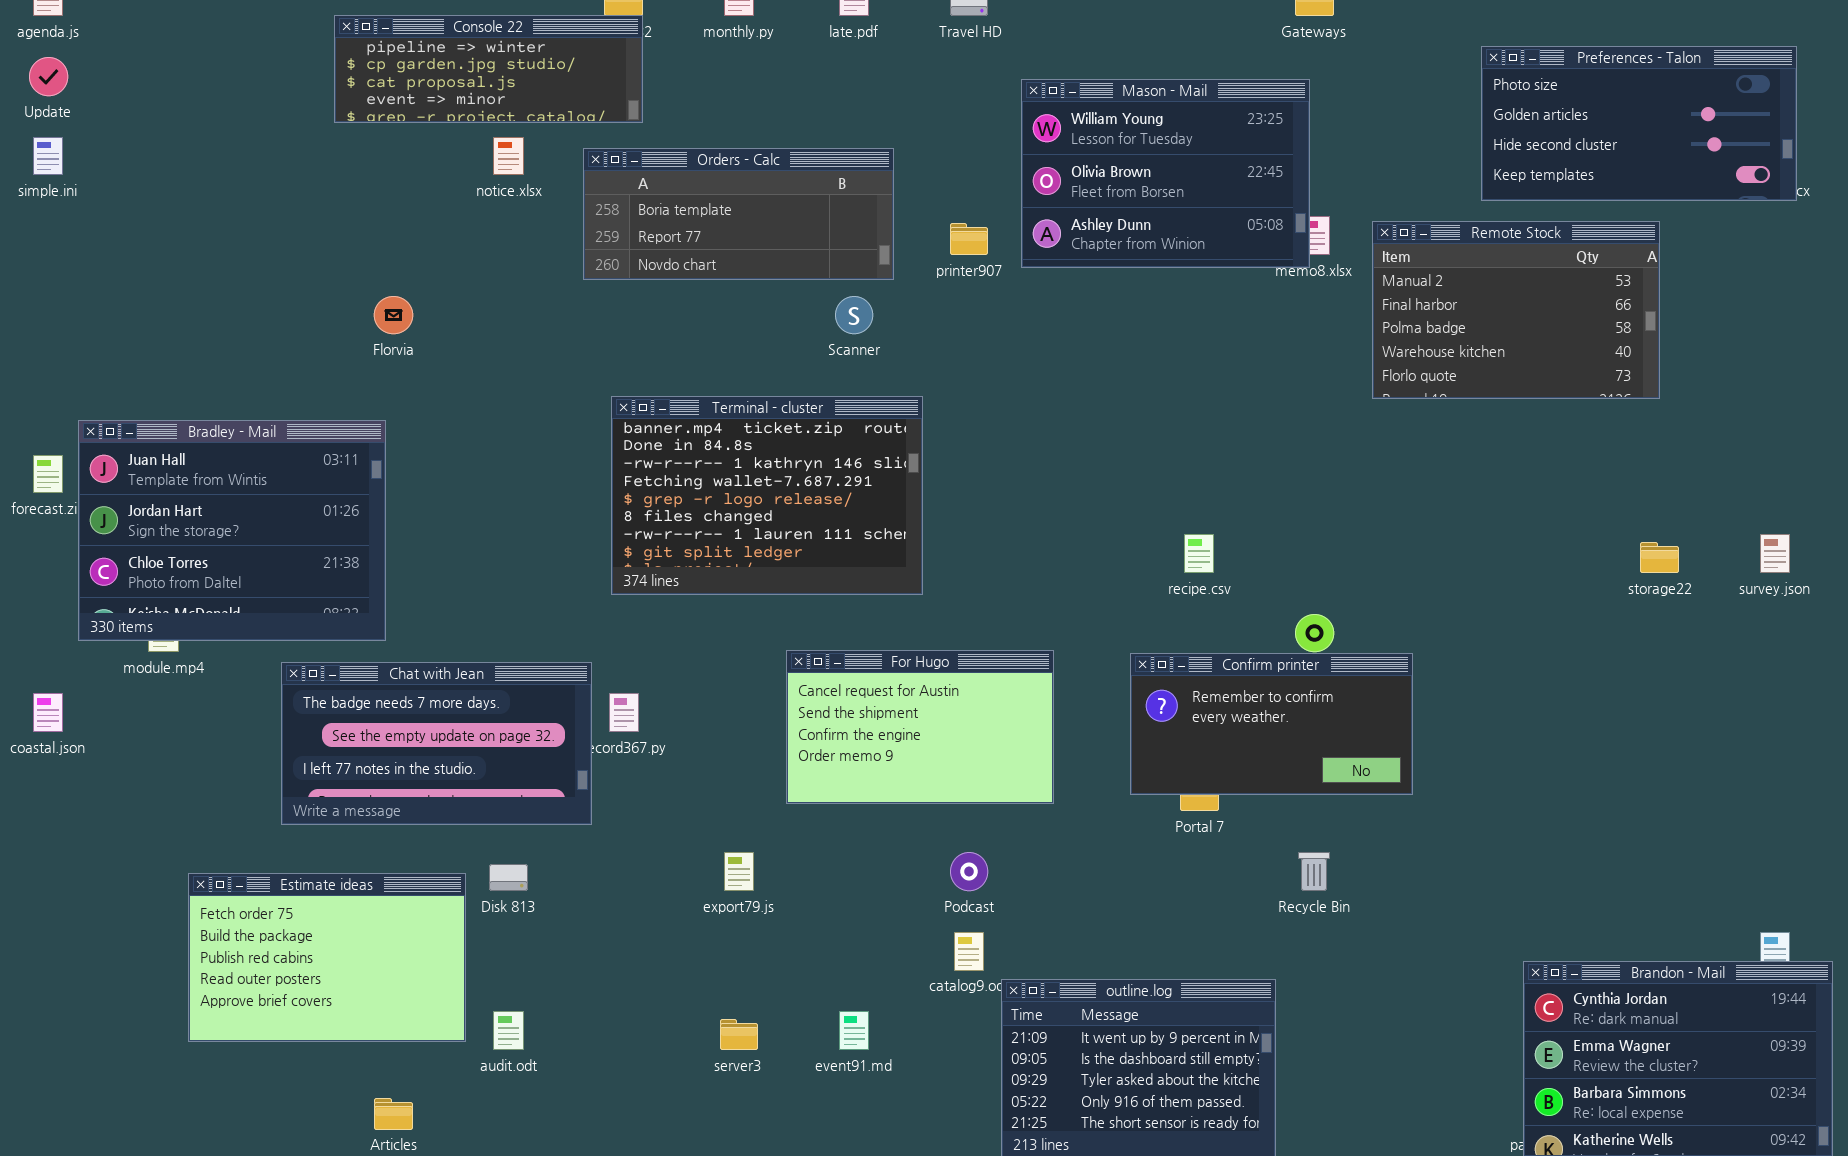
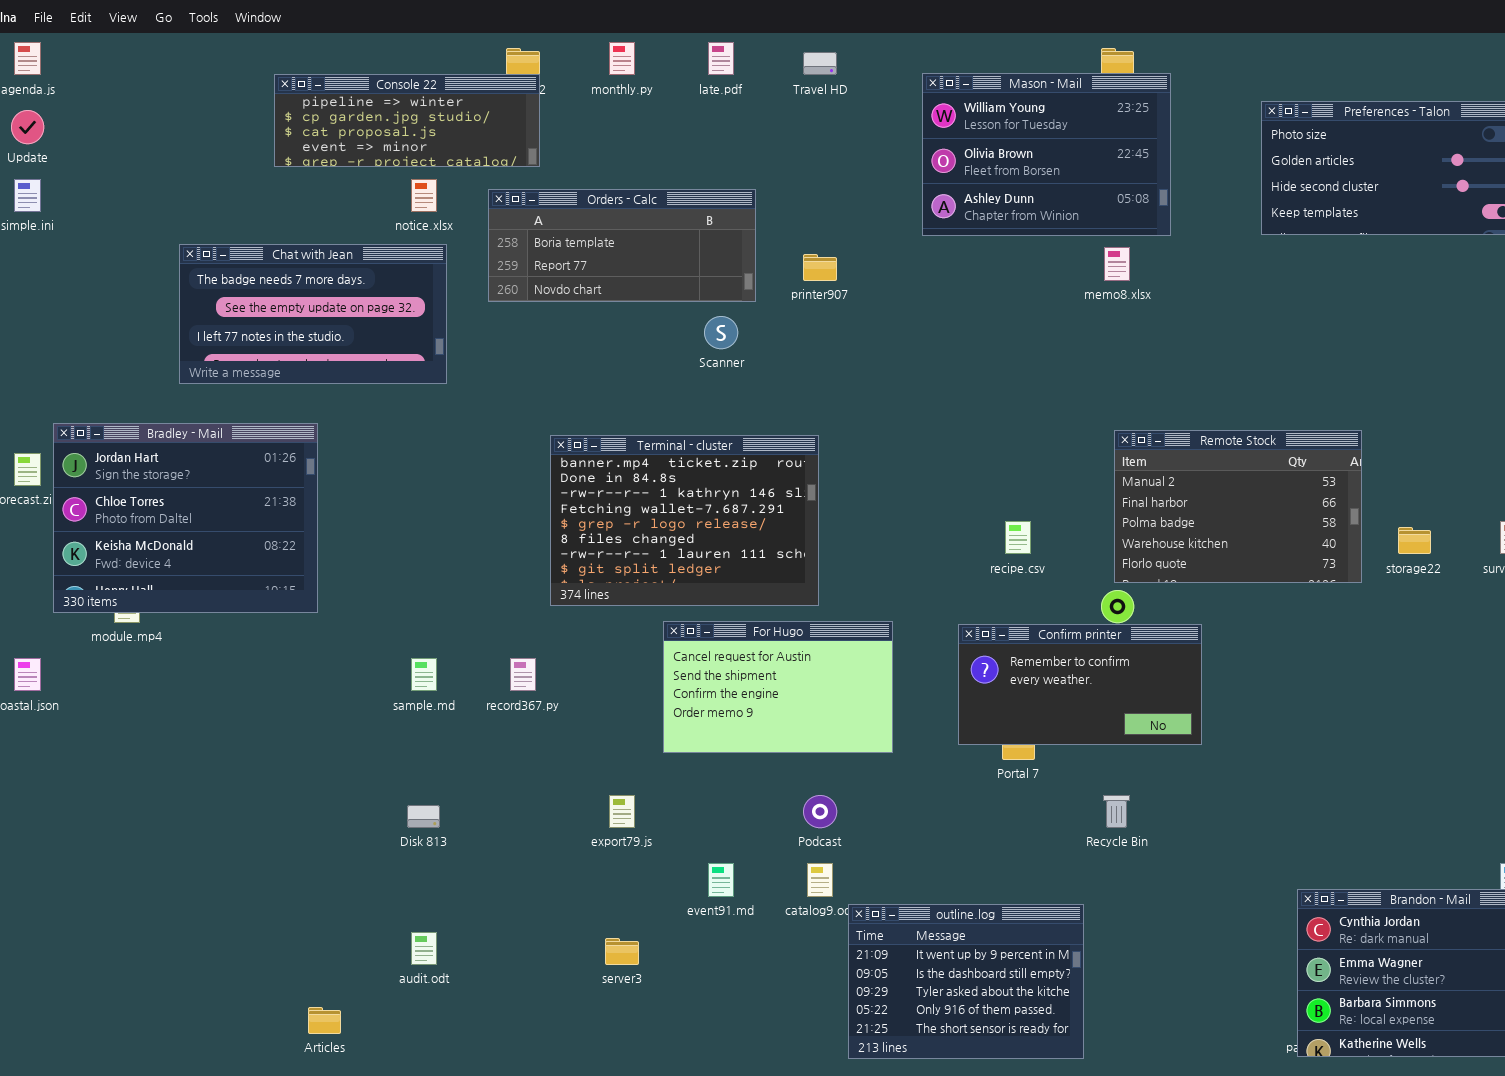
Mason - Mail: [1021,79,1310,268] -> [922,73,1171,236], moved
Remote Stock: [1372,221,1660,399] -> [1114,430,1362,583], moved
Terminal - cluster: [611,396,923,595] -> [550,435,819,606], moved
Bradley - Mail: [78,420,386,641] -> [53,423,318,613], scrolled down 1 row
Chat with Jean: [281,662,592,825] -> [179,244,447,384], moved
Estimate ideas: [188,873,466,1042] -> none, closed
event91.md: [839,1011,869,1050] -> [708,863,734,897], moved

